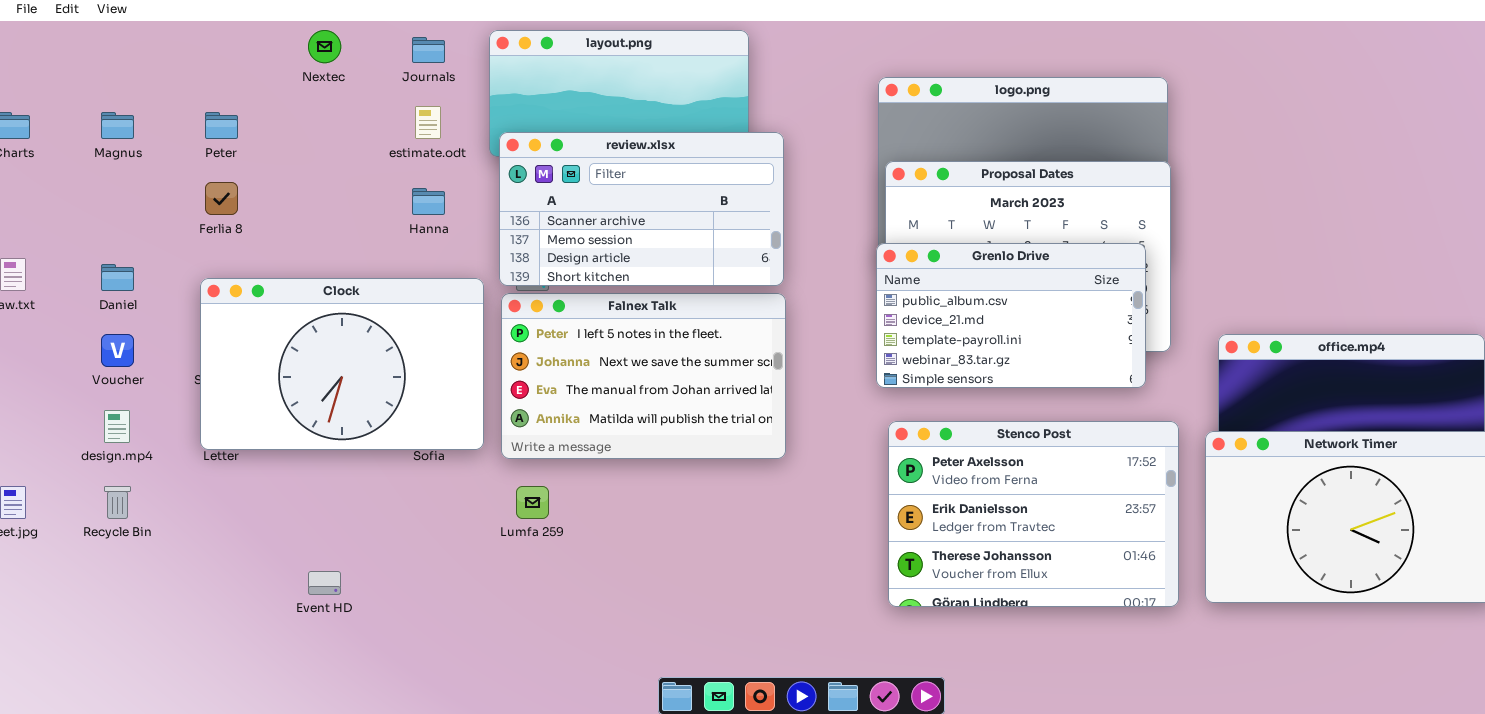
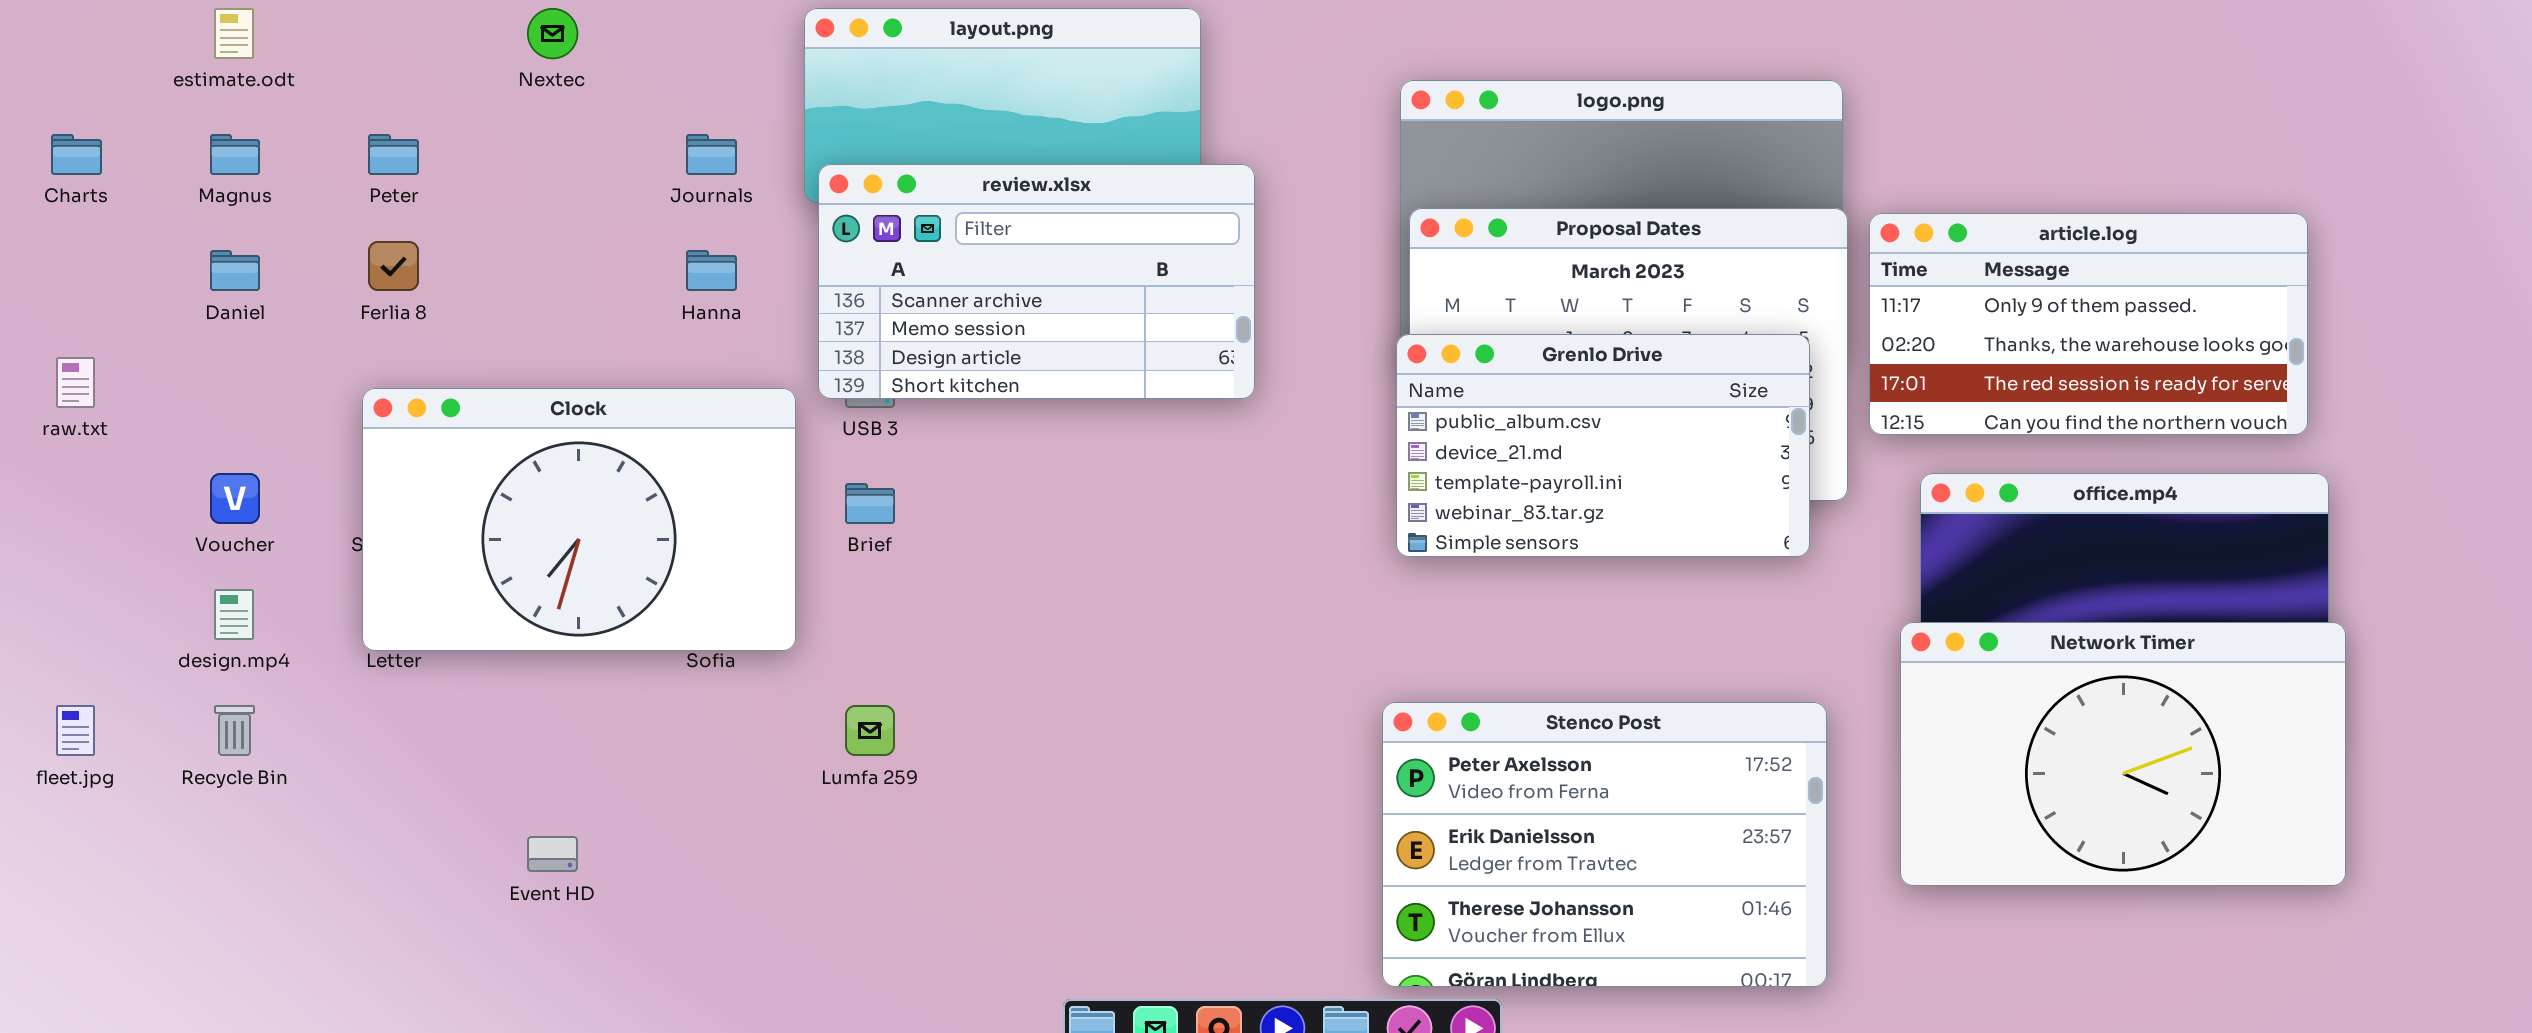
Journals: [412,37,445,63] -> [686,134,737,175], moved
estimate.odt: [415,106,441,139] -> [214,8,254,59], moved
article.log: none -> [1869,213,2308,435], opened
Daniel: [101,264,134,291] -> [210,250,260,291], moved
Falnex Talk: [501,293,786,459] -> none, closed
Stenco Post: [888,421,1179,607] -> [1382,702,1827,987], moved

